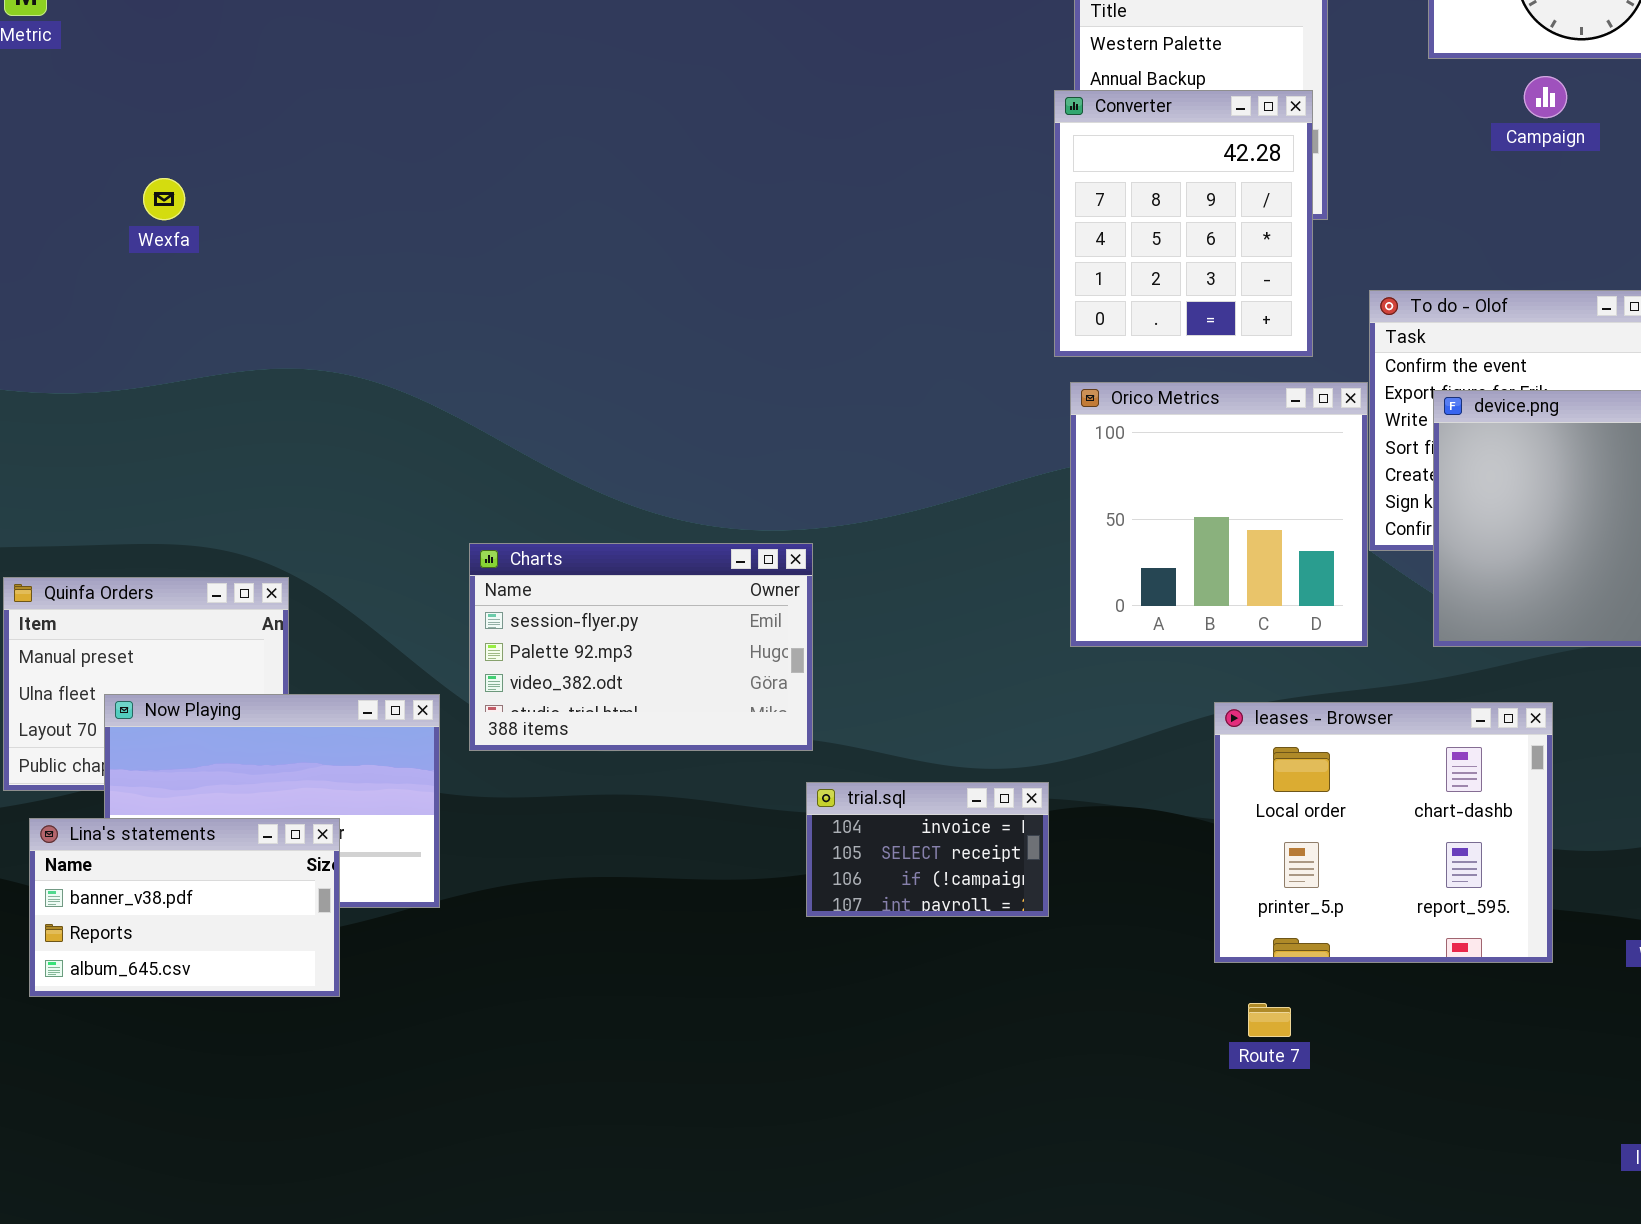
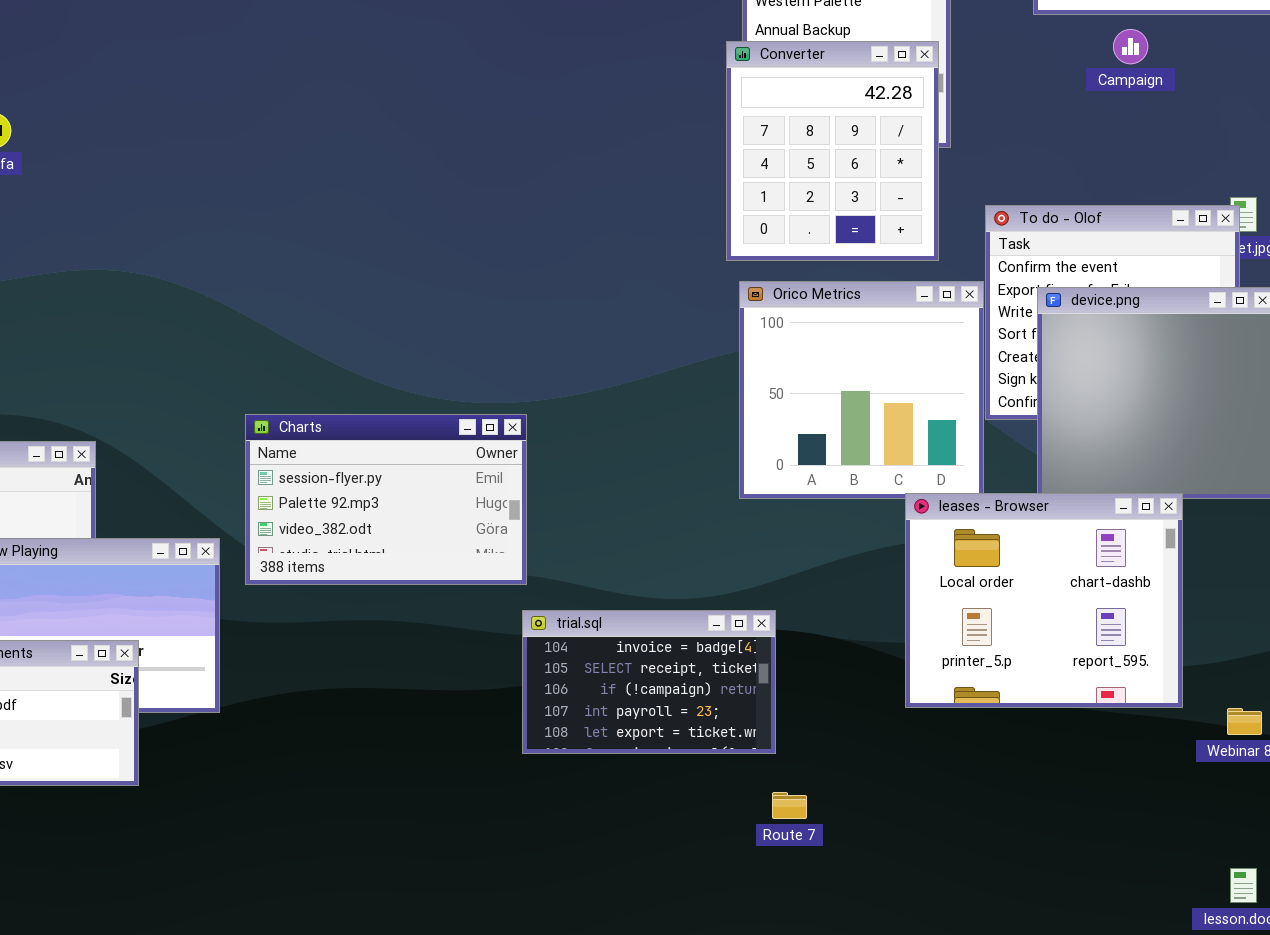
leases - Browser: [1214,702,1553,963] -> [905,493,1183,708], moved
trial.sql: [806,782,1049,917] -> [522,610,776,754], resized
Route 7: [1248,1003,1291,1037] -> [772,792,807,819], moved

